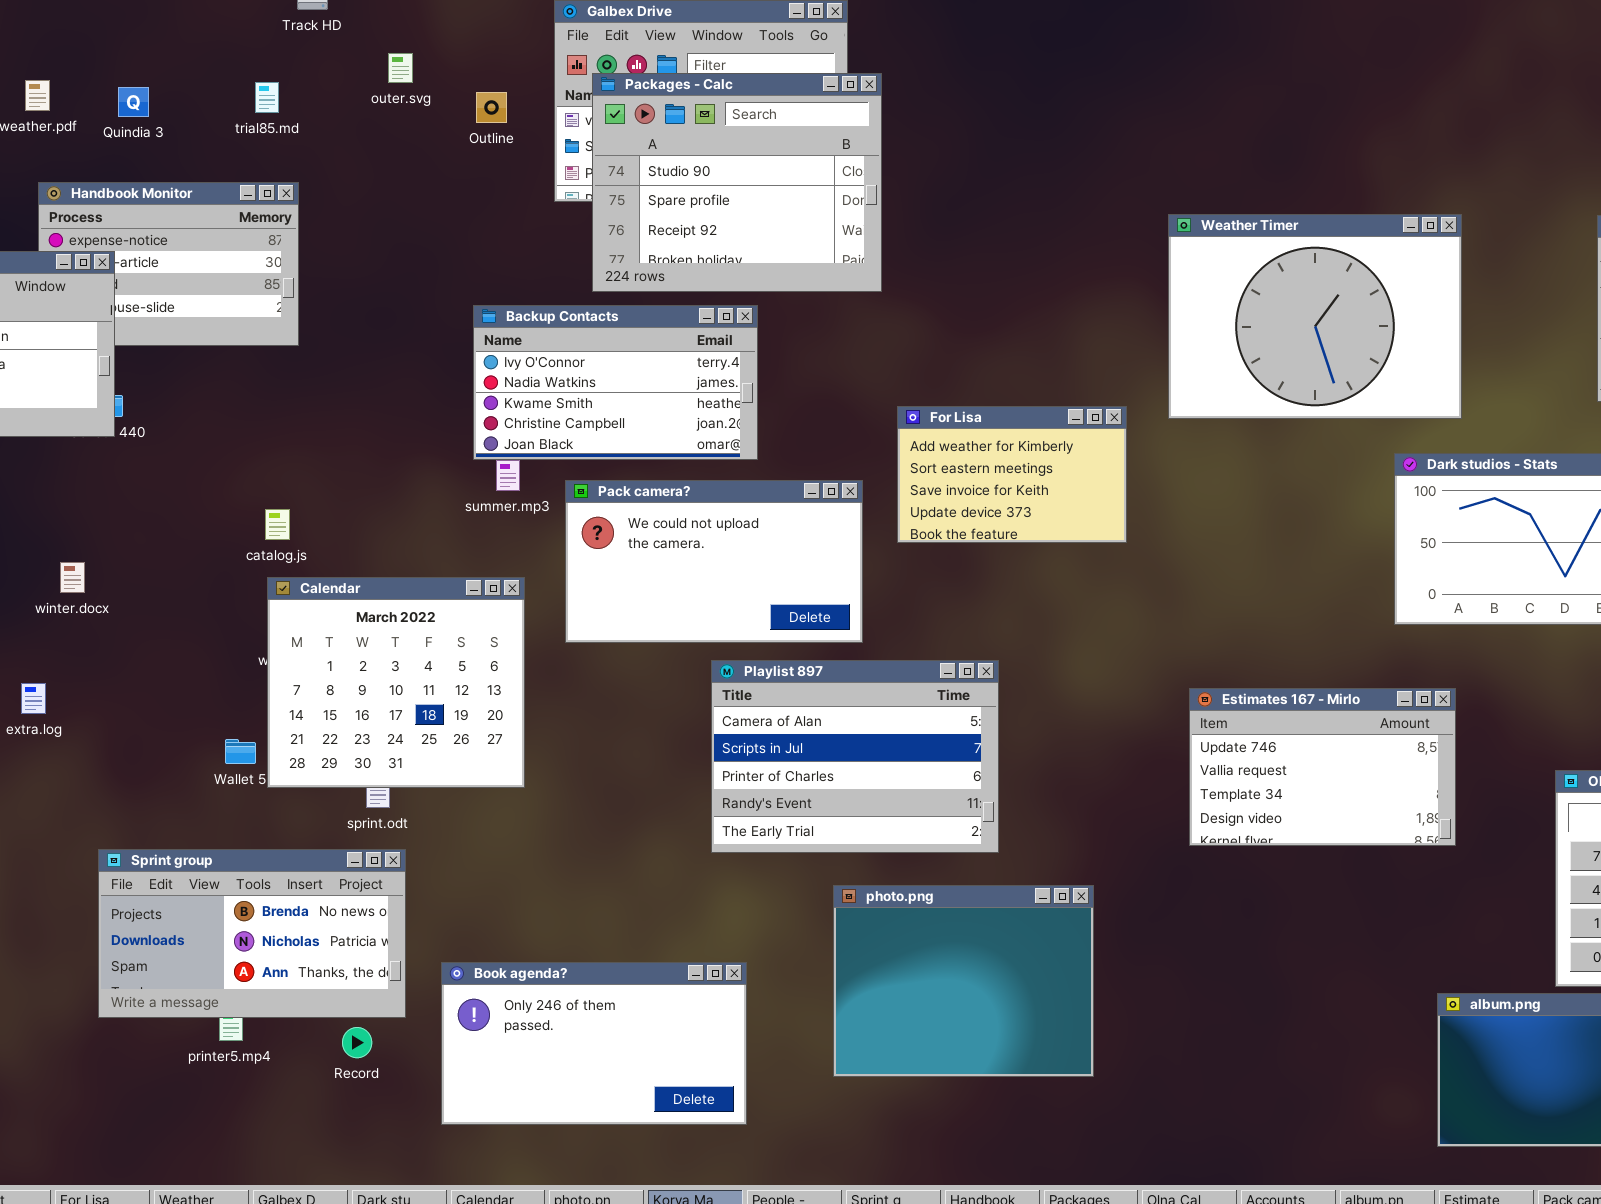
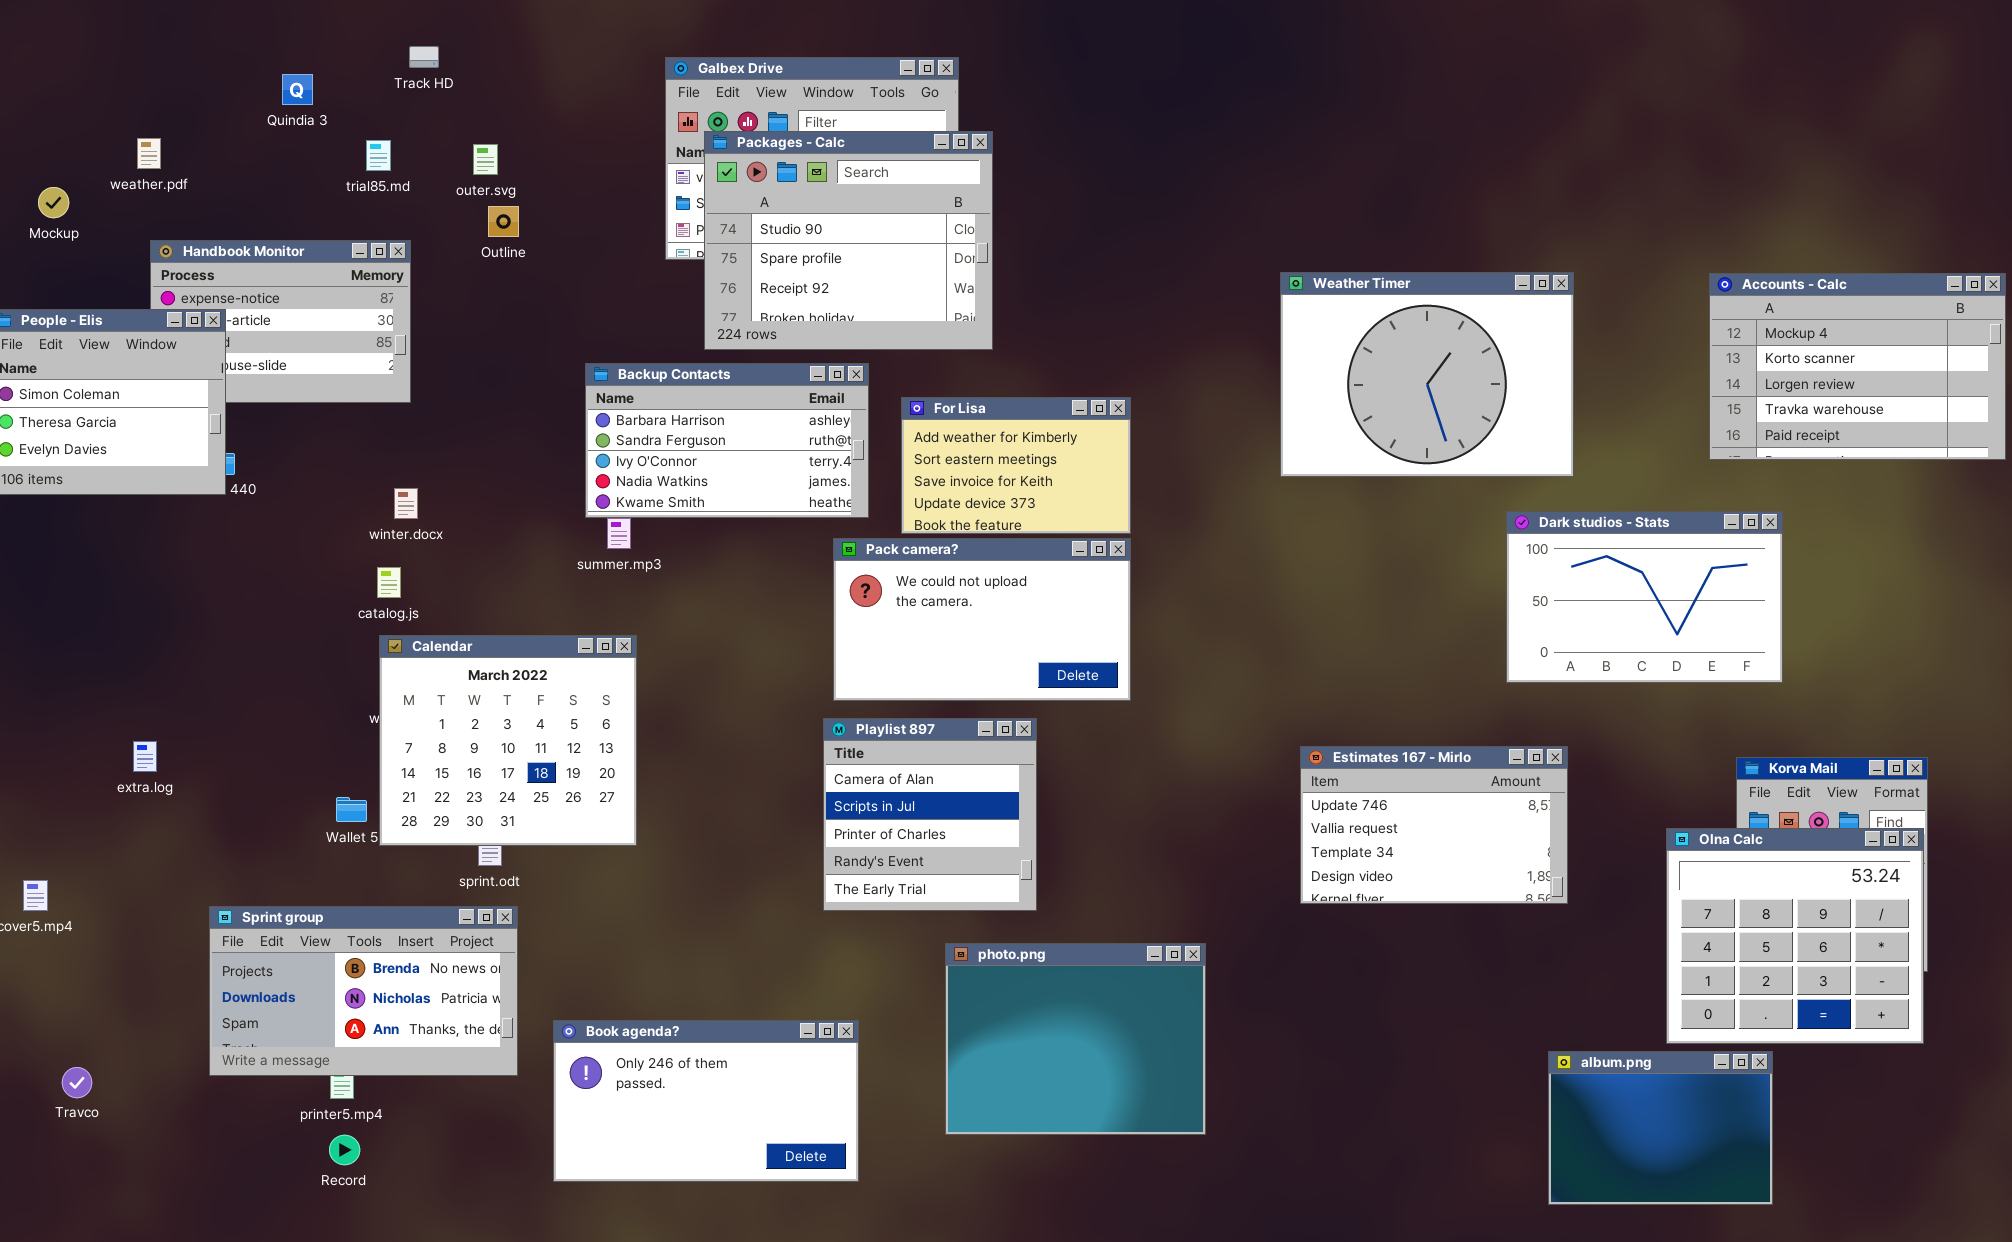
outer.svg: [388,53,413,83] -> [473,144,498,175], moved
Quindia 3: [118,87,149,117] -> [282,74,313,105], moved
Outline: [476,92,507,123] -> [488,206,519,237], moved
Backup Contacts: [473,305,758,460] -> [585,363,869,518], scrolled up 2 rows
For Lisa: [897,406,1127,543] -> [901,397,1131,534], moved
Pack camera?: [565,480,863,643] -> [833,538,1131,701], moved
winter.docx: [60,562,85,593] -> [394,488,418,519], moved
Playlist 897: [711,660,999,853] -> [823,718,1037,911], resized
Record: [342,1027,372,1058] -> [329,1135,360,1165], moved

